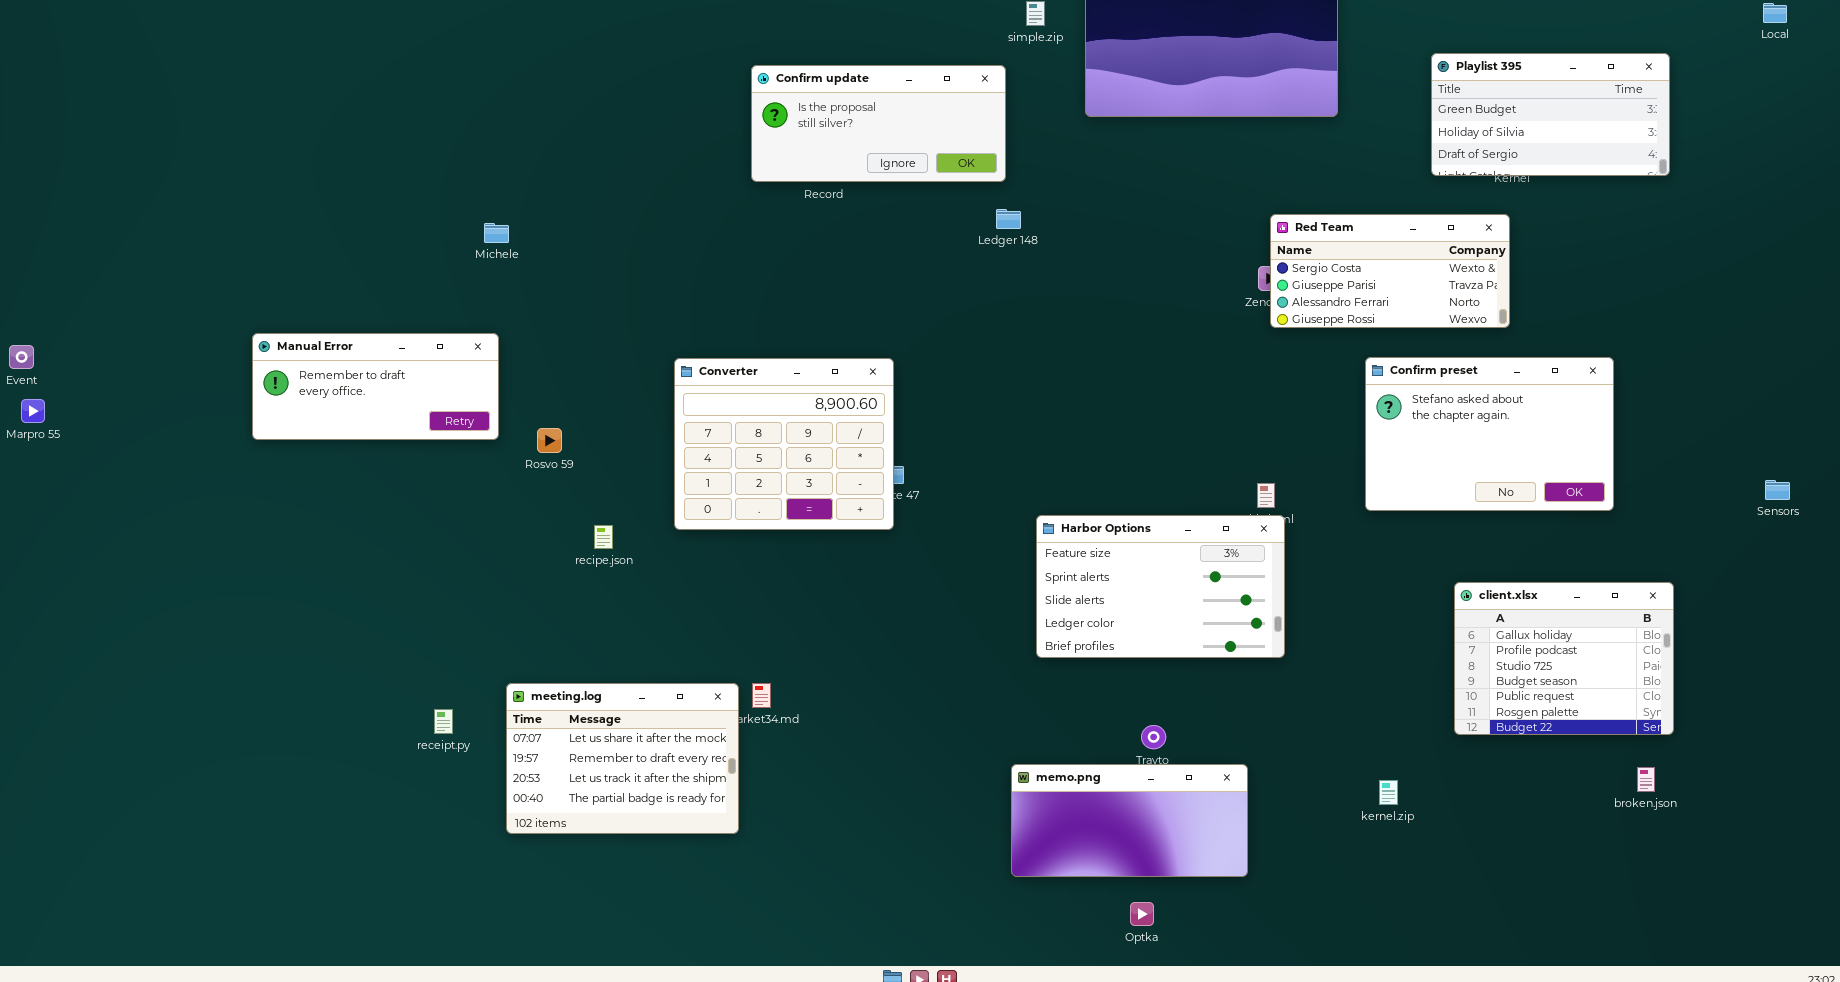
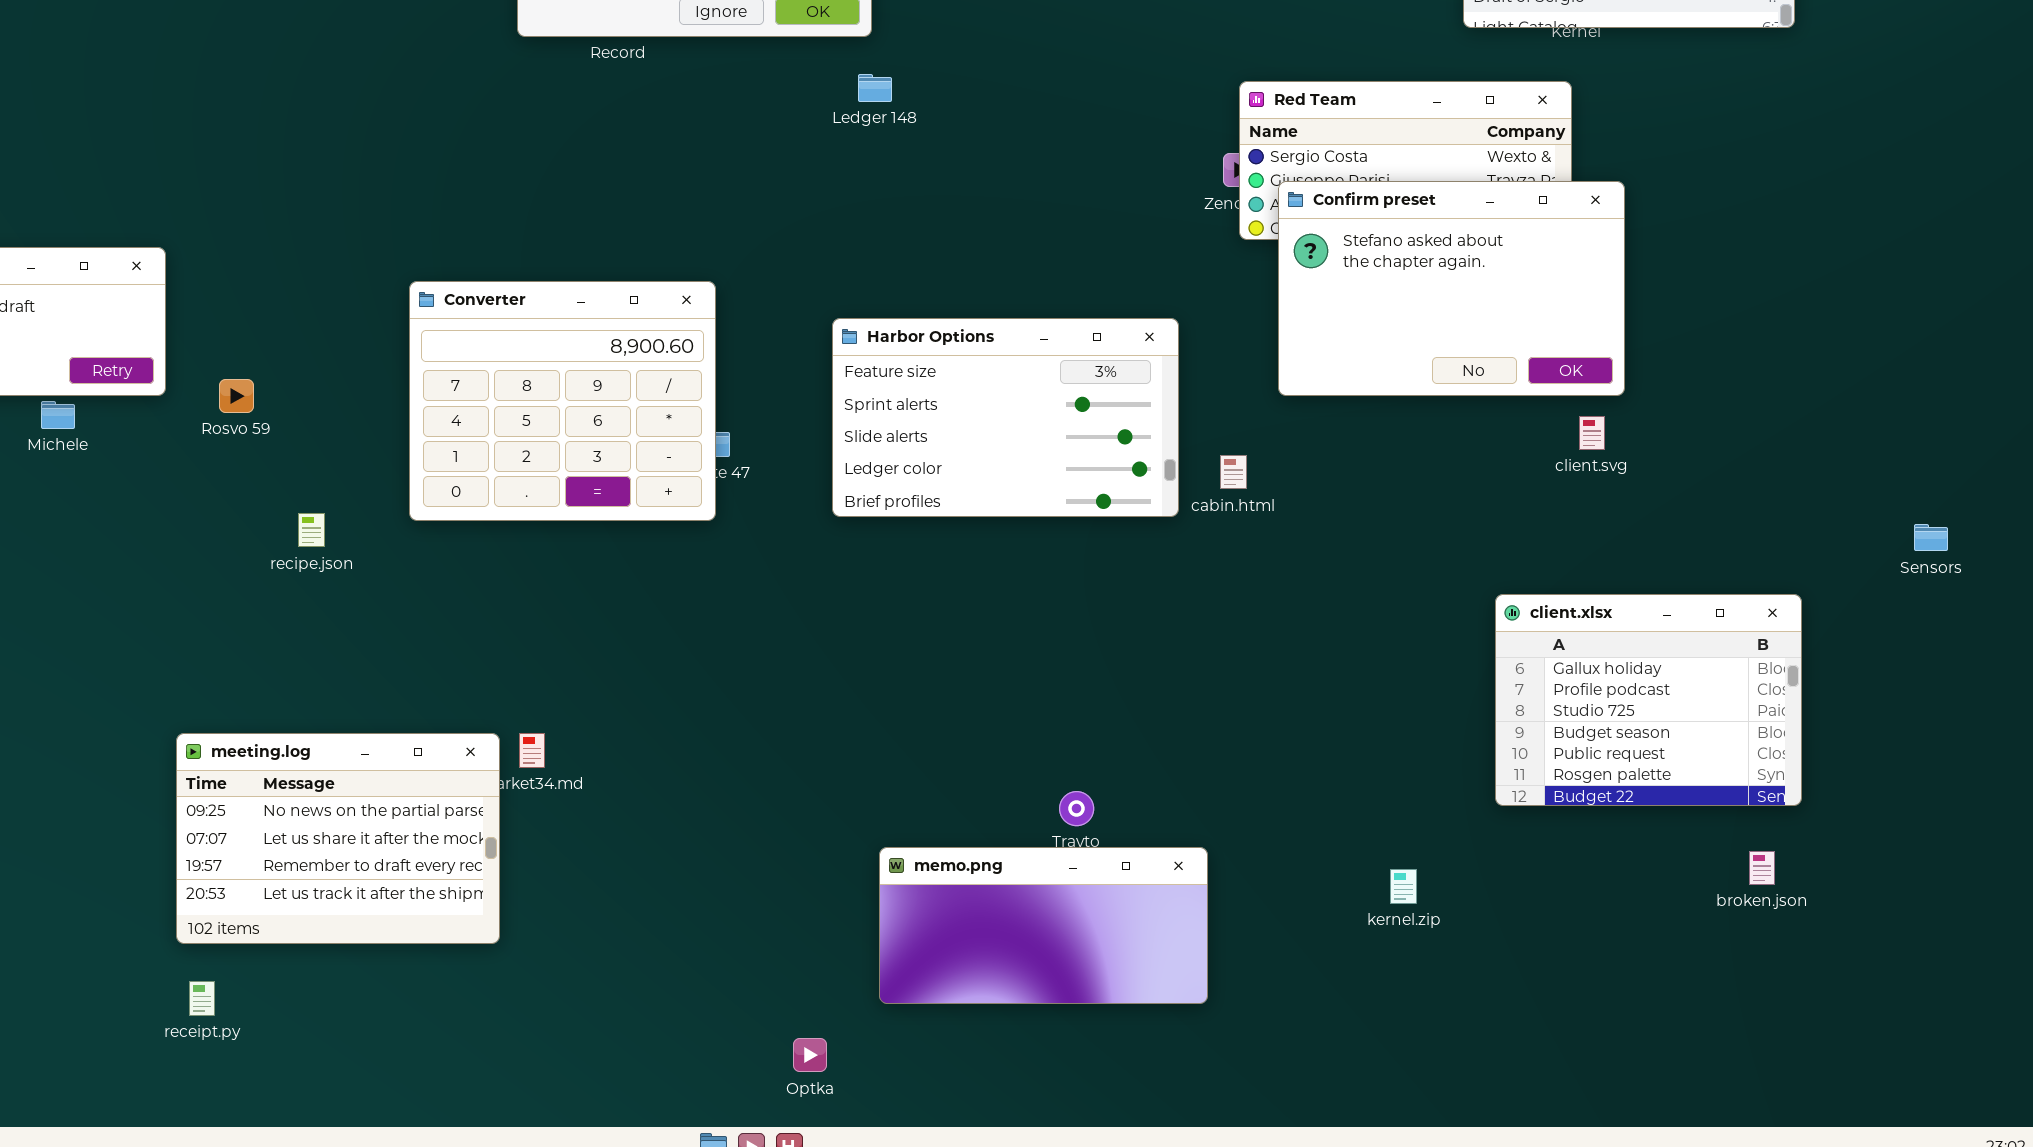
Michele: [484,223,509,243] -> [41,401,75,429], moved
Confirm preset: [1365,357,1614,511] -> [1278,181,1625,396], moved
Sensors: [1765,480,1790,500] -> [1914,524,1948,551], moved
Harbor Options: [1036,515,1285,658] -> [832,318,1179,517], moved
meeting.log: [506,683,739,834] -> [176,733,500,944], scrolled up 1 row
receipt.py: [434,709,453,734] -> [189,981,215,1016], moved
Optka: [1130,902,1154,926] -> [793,1038,827,1072], moved

